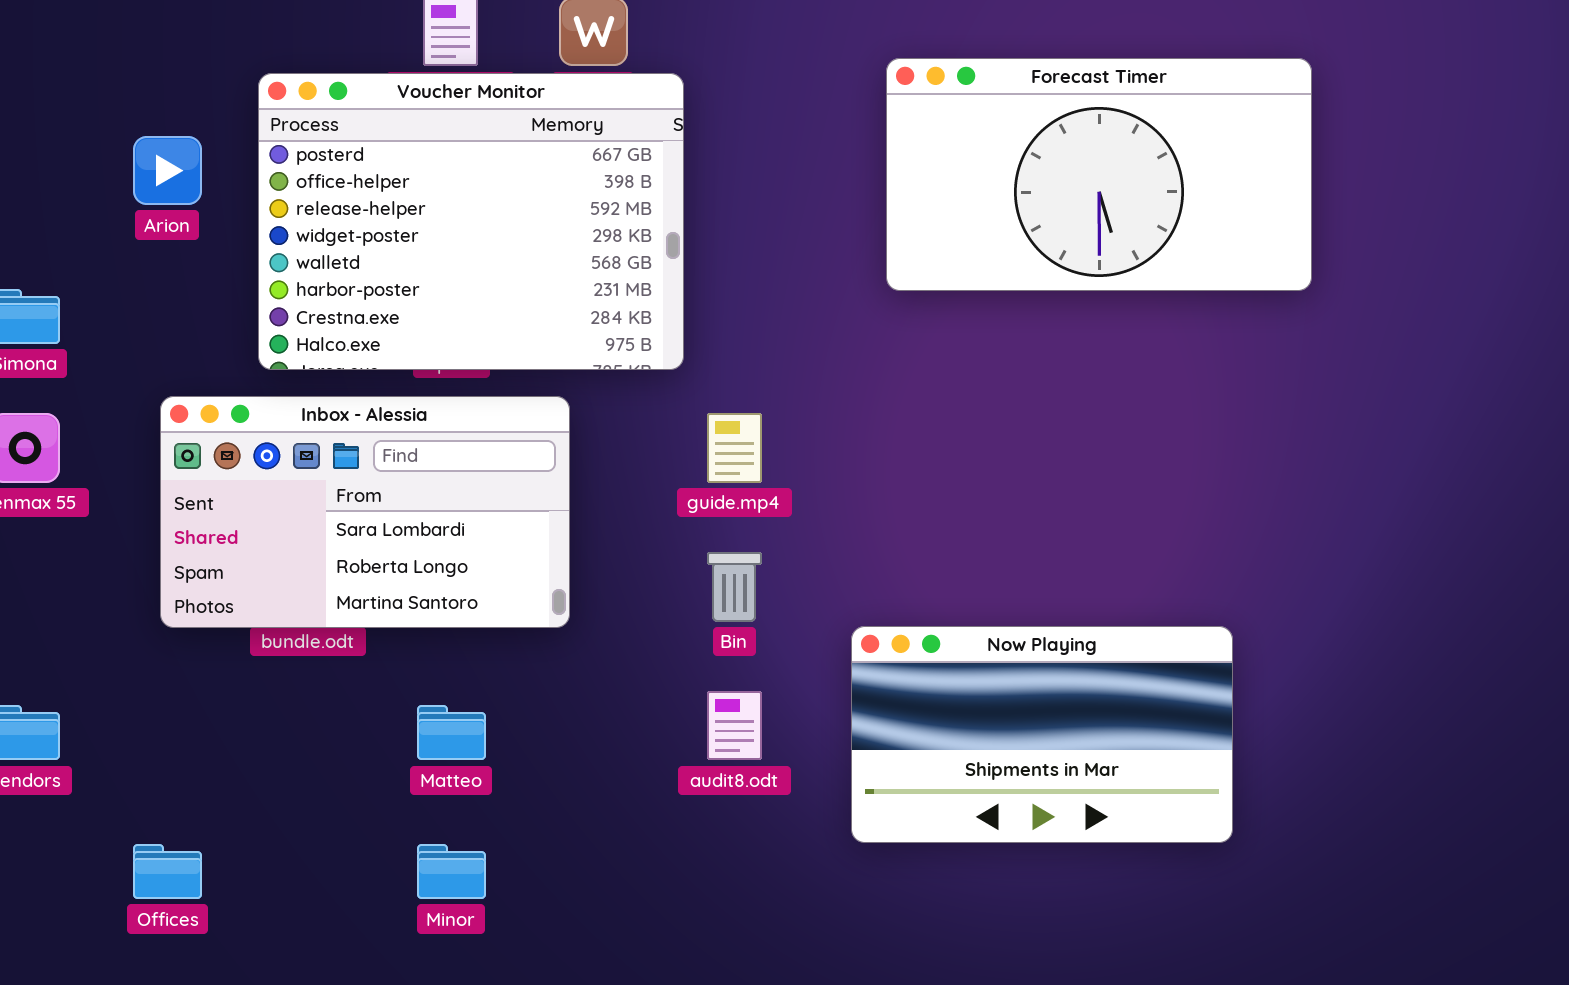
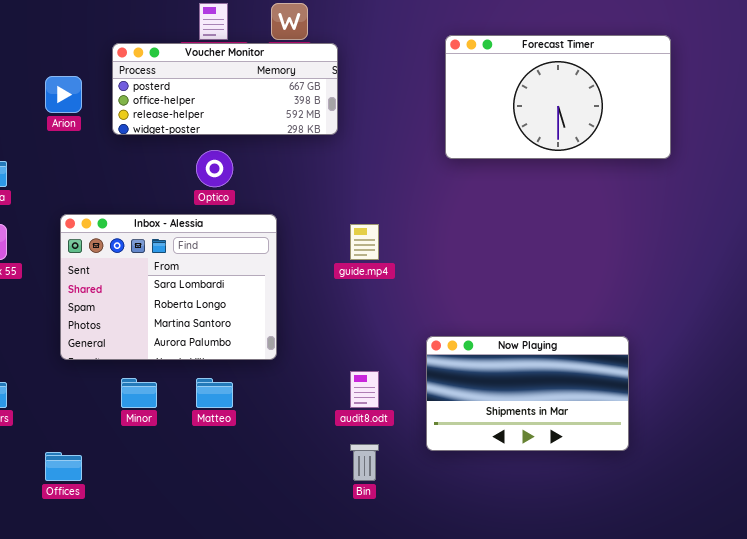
Voucher Monitor: [258,73,684,370] -> [112,43,338,135], resized
Inbox - Alessia: [160,396,570,628] -> [60,214,277,360], resized
Bin: [707,552,762,622] -> [350,444,379,481], moved
Minor: [417,844,486,899] -> [121,378,157,408], moved

